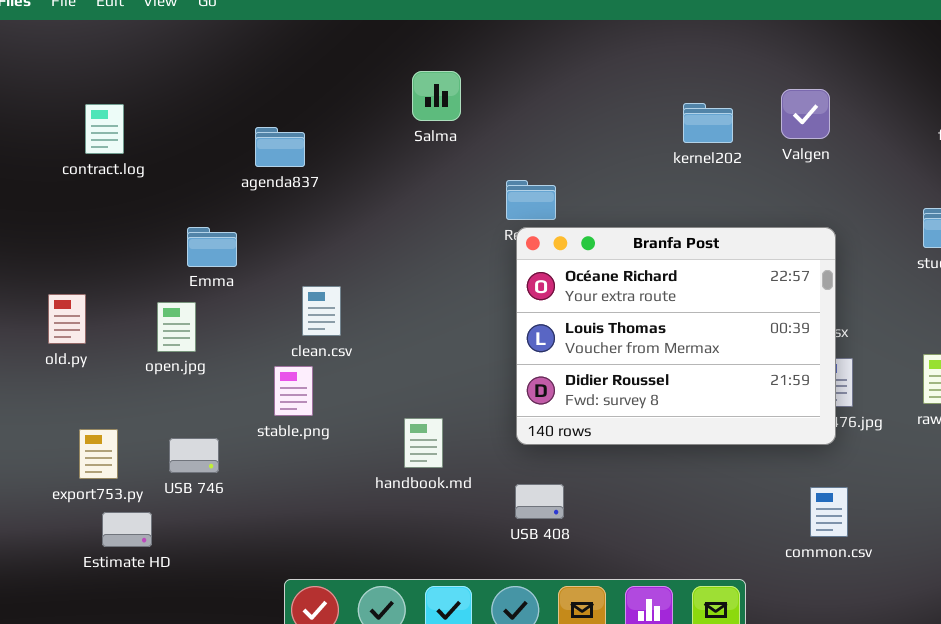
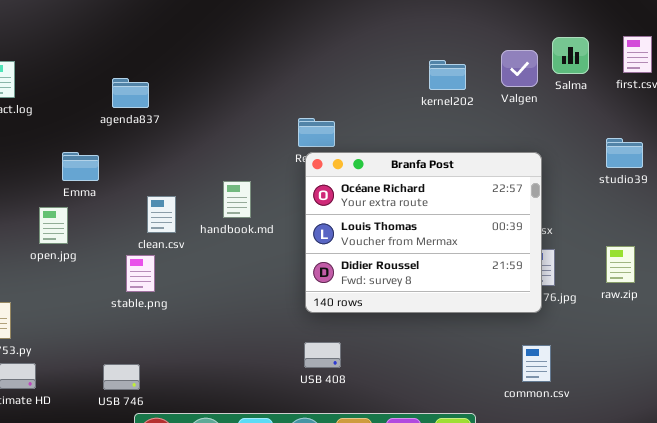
Salma: [412,71,461,121] -> [552,37,589,74], moved
handbook.md: [404,418,443,468] -> [223,181,251,218], moved
USB 746: [169,438,219,473] -> [103,364,140,390], moved

